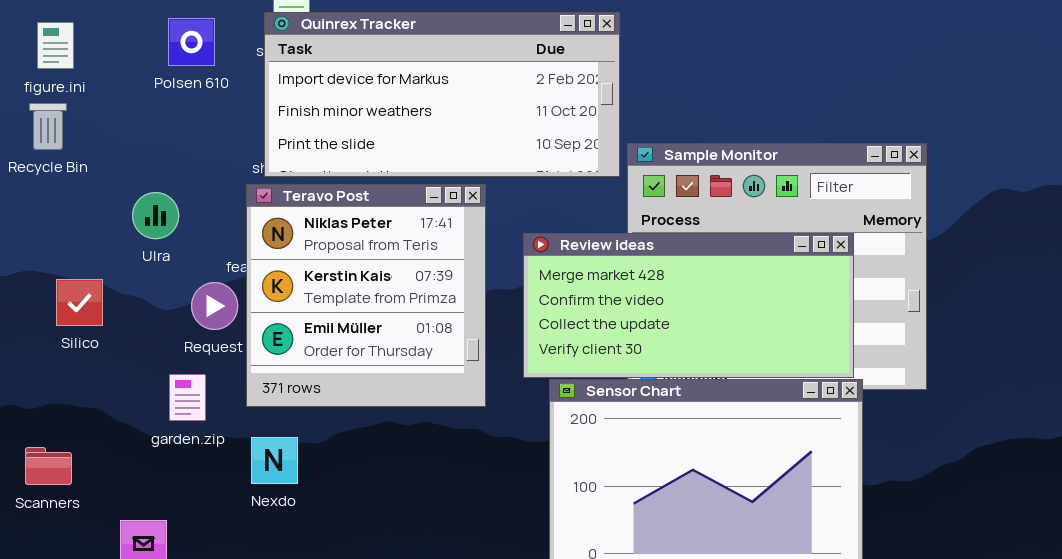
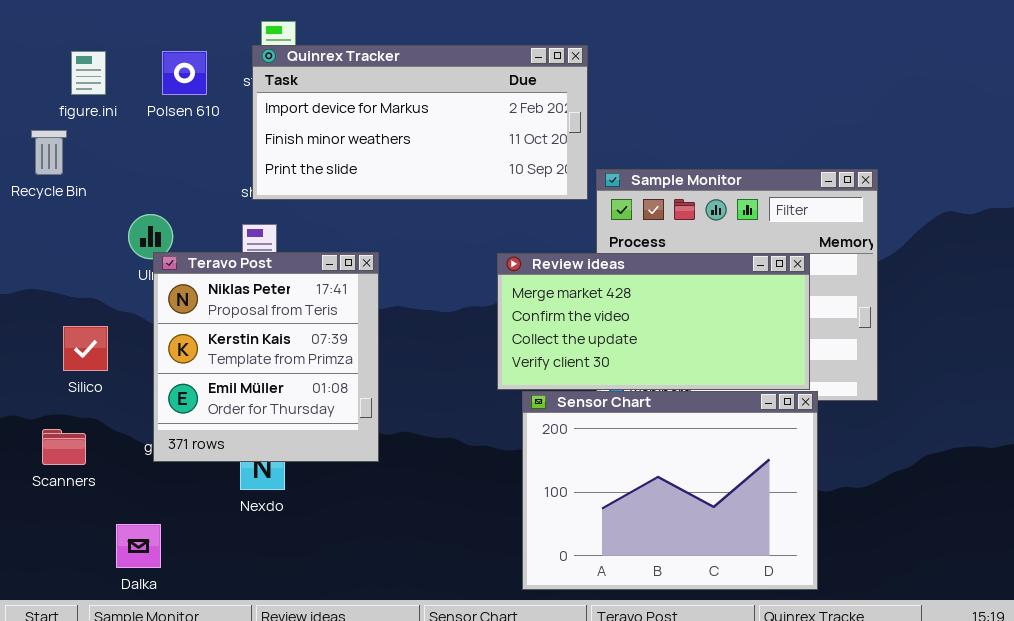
figure.ini: [37,22,74,69] -> [71,51,106,95], moved
Teravo Post: [246,184,486,407] -> [153,252,379,462], moved
Silico: [56,279,103,326] -> [63,326,108,371], moved
Scanners: [25,447,72,485] -> [42,429,86,465], moved

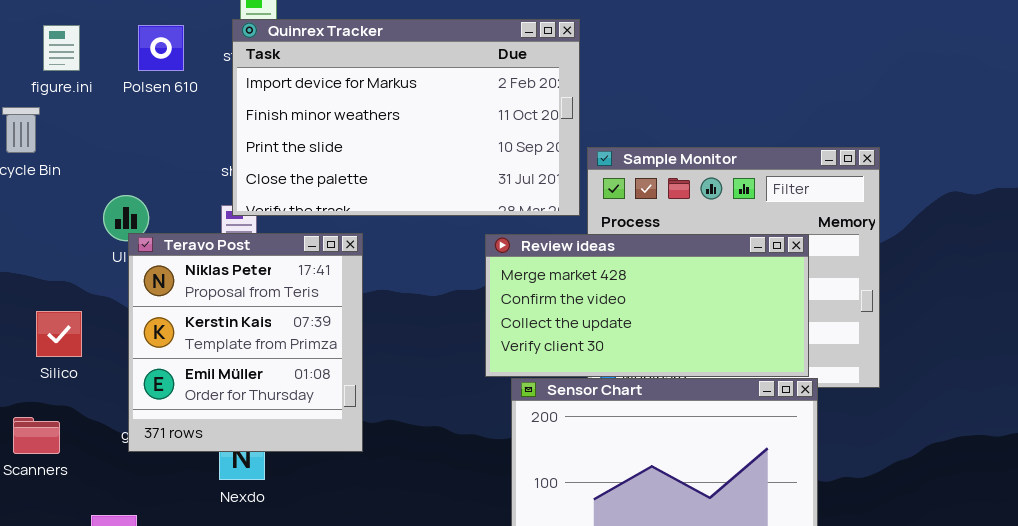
Quinrex Tracker: [252,45,588,200] -> [232,19,580,216], resized

